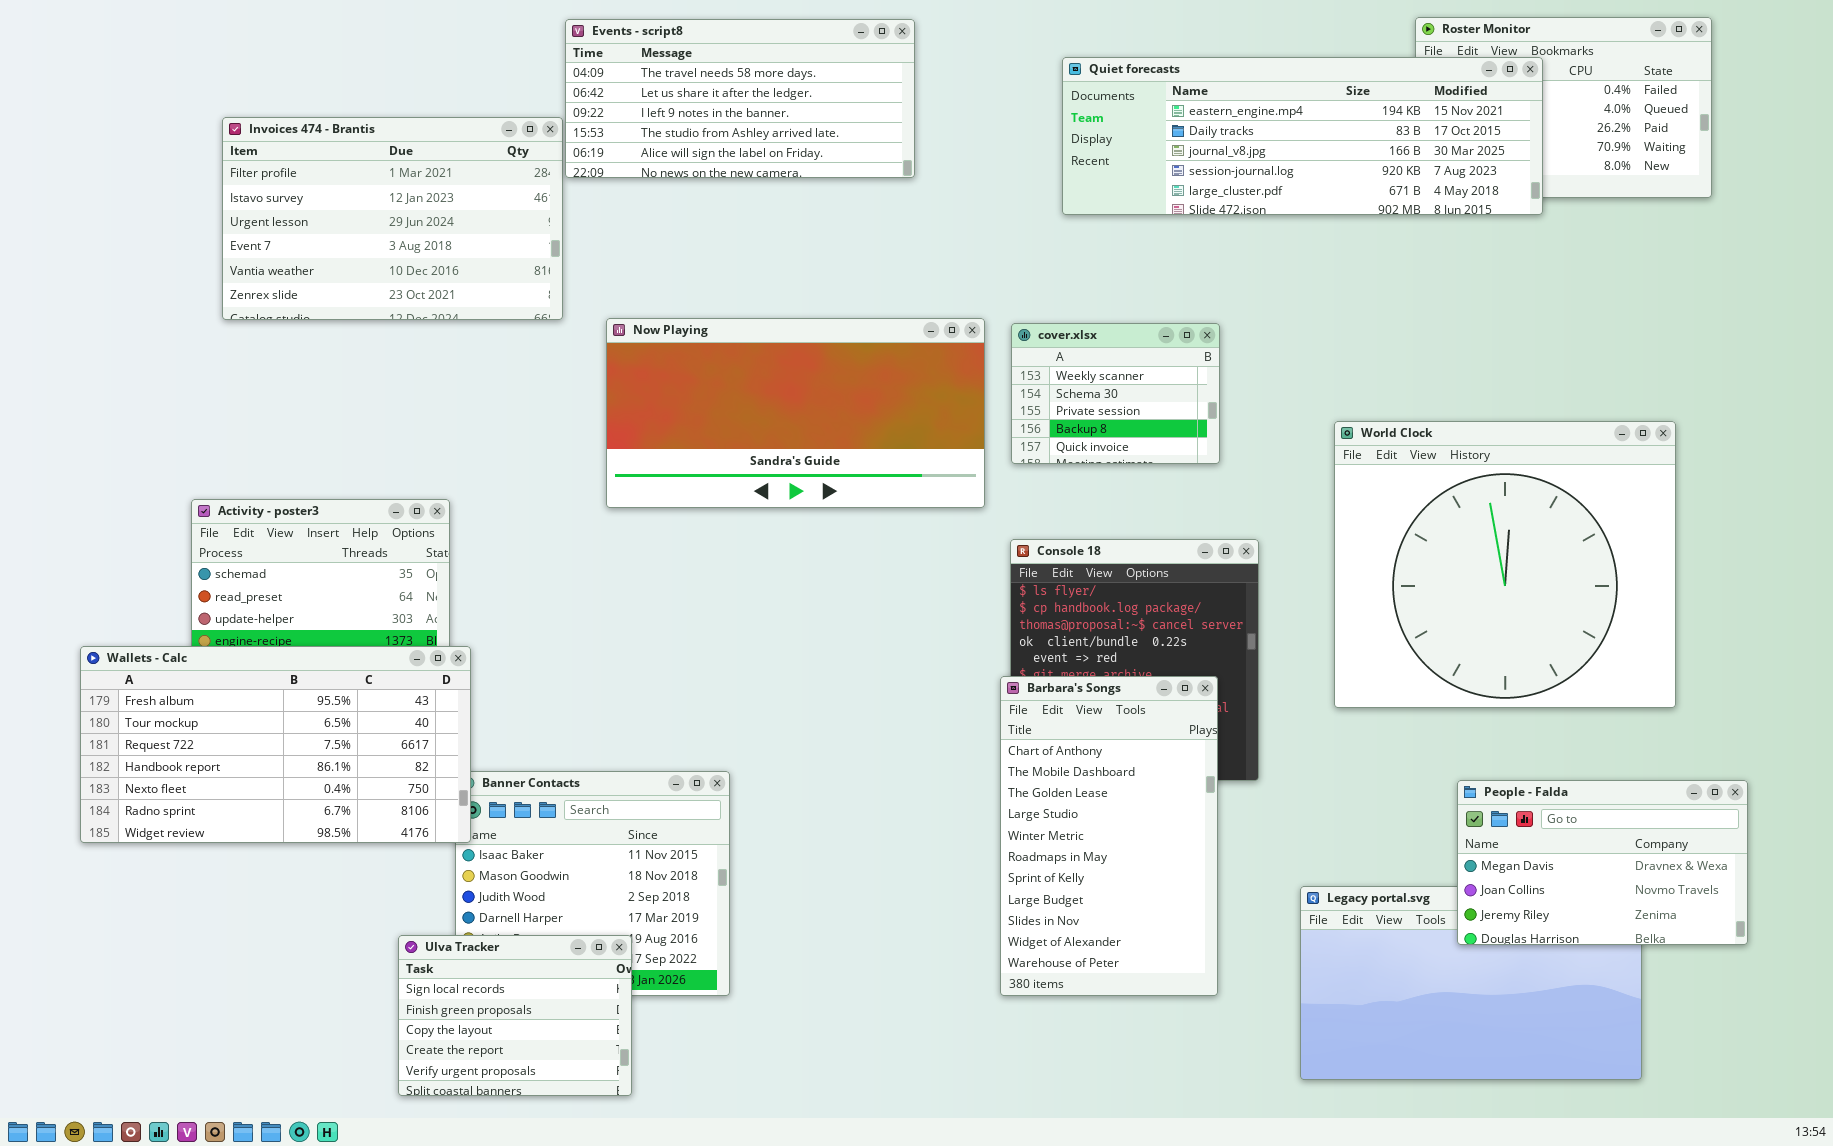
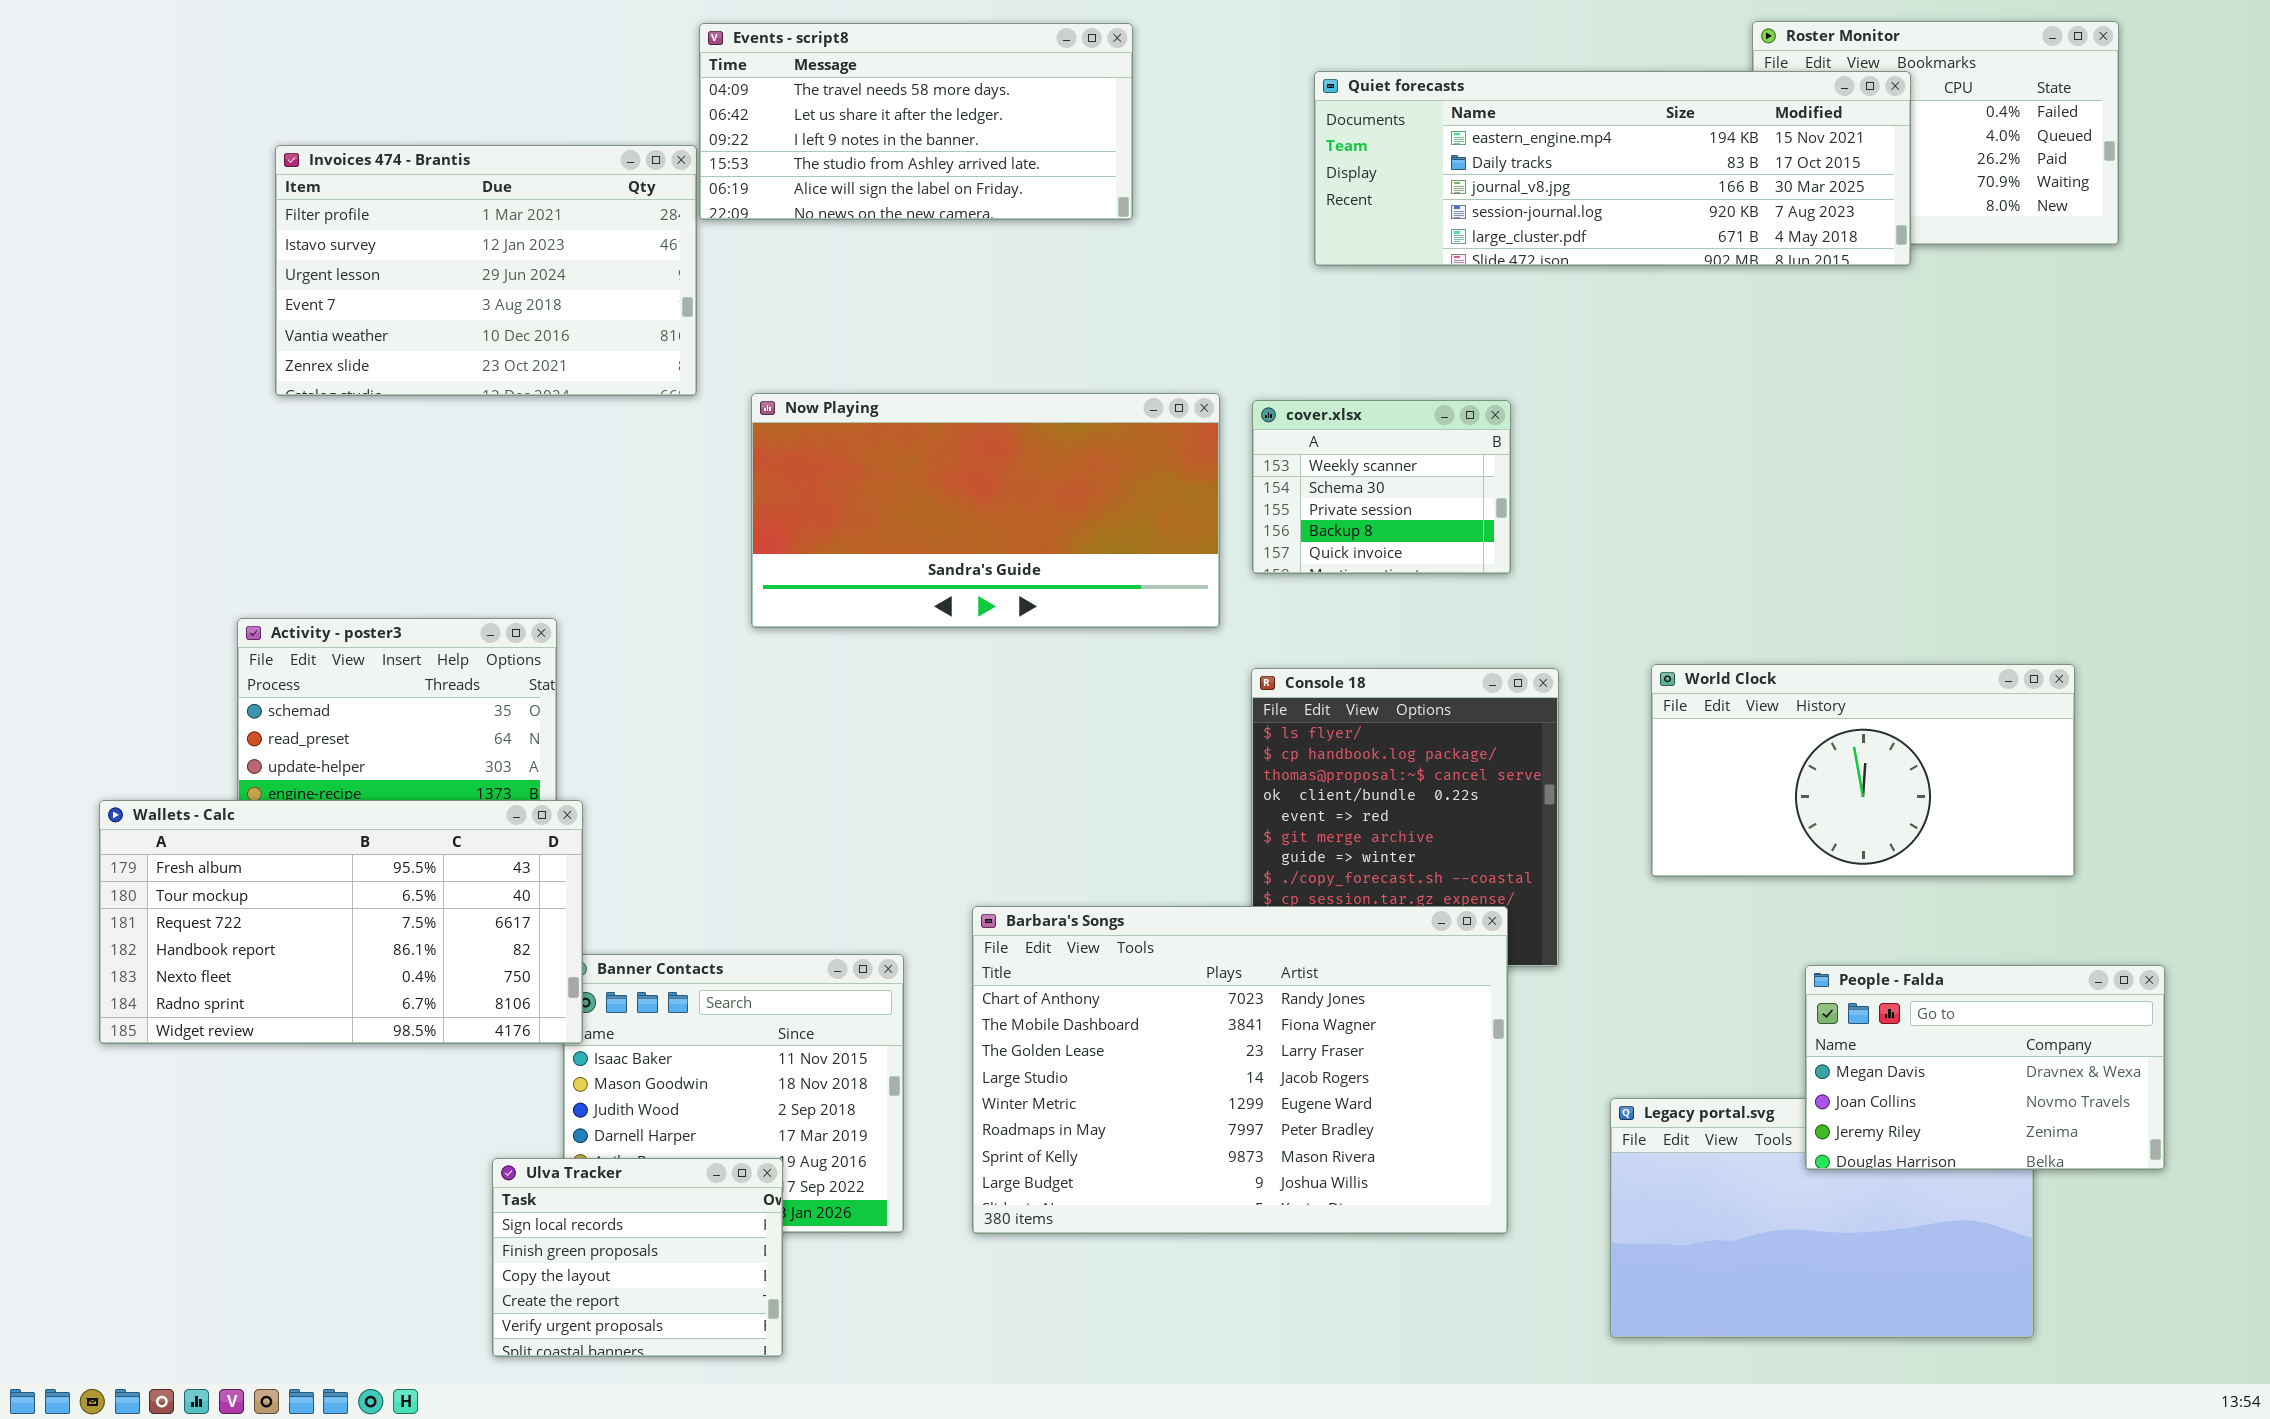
World Clock: [1334,421,1676,708] -> [1651,664,2075,877], resized
Barbara's Songs: [1000,676,1218,996] -> [972,906,1508,1234], resized

